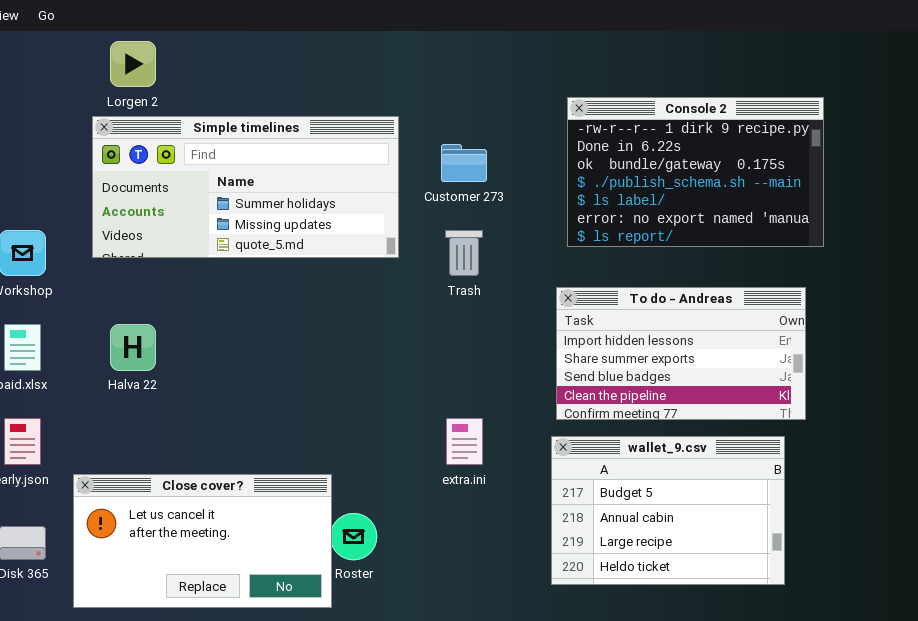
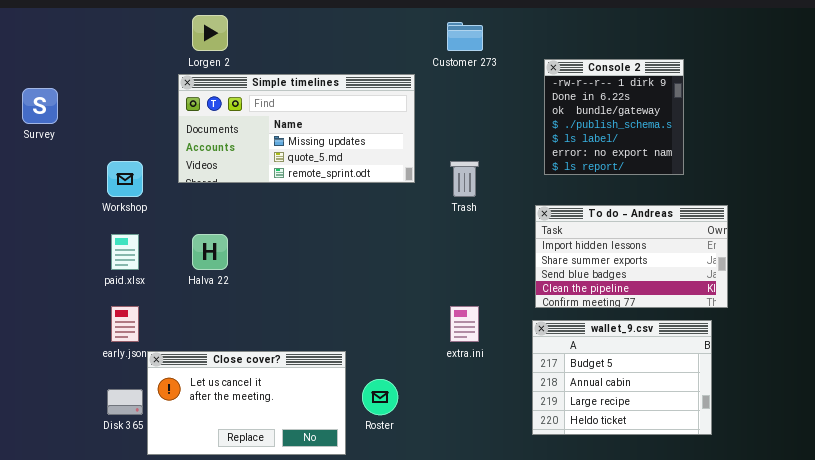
Console 2: [567,97,824,247] -> [544,59,684,175], resized
Simple timelines: [92,116,399,258] -> [178,74,415,183], scrolled down 1 row
Customer 273: [441,144,487,182] -> [447,22,483,51], moved
Close cover?: [73,474,332,608] -> [147,351,346,455], moved

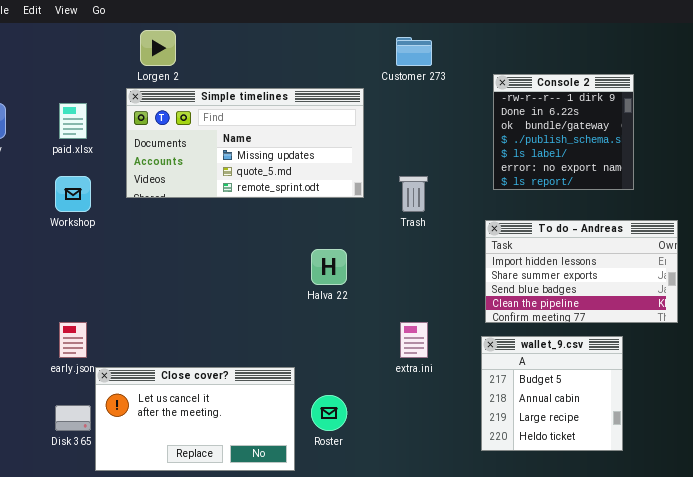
paid.xlsx: [111,234,139,270] -> [59,103,87,139], moved
Halva 22: [192,234,228,270] -> [311,249,347,285], moved
wallet_9.csv: [532,320,712,435] -> [481,336,623,451], resized

